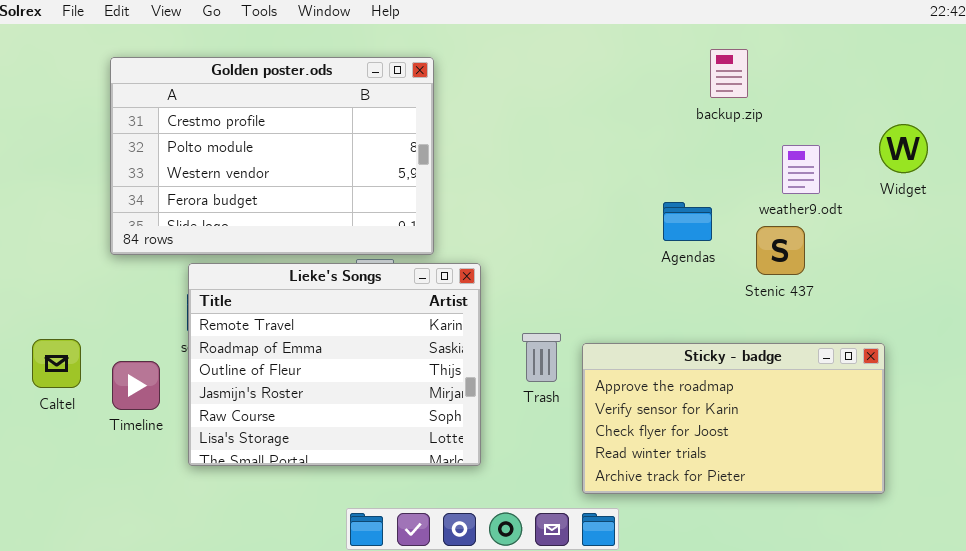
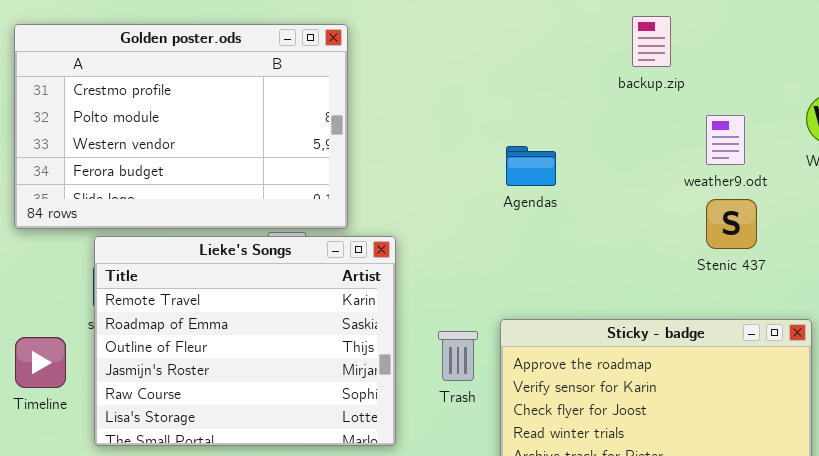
Agendas: [663,202,712,241] -> [506,146,556,186], moved
Stenic 437: [756,226,805,275] -> [706,199,757,249], moved
Trash: [522,333,561,382] -> [438,331,478,381], moved

